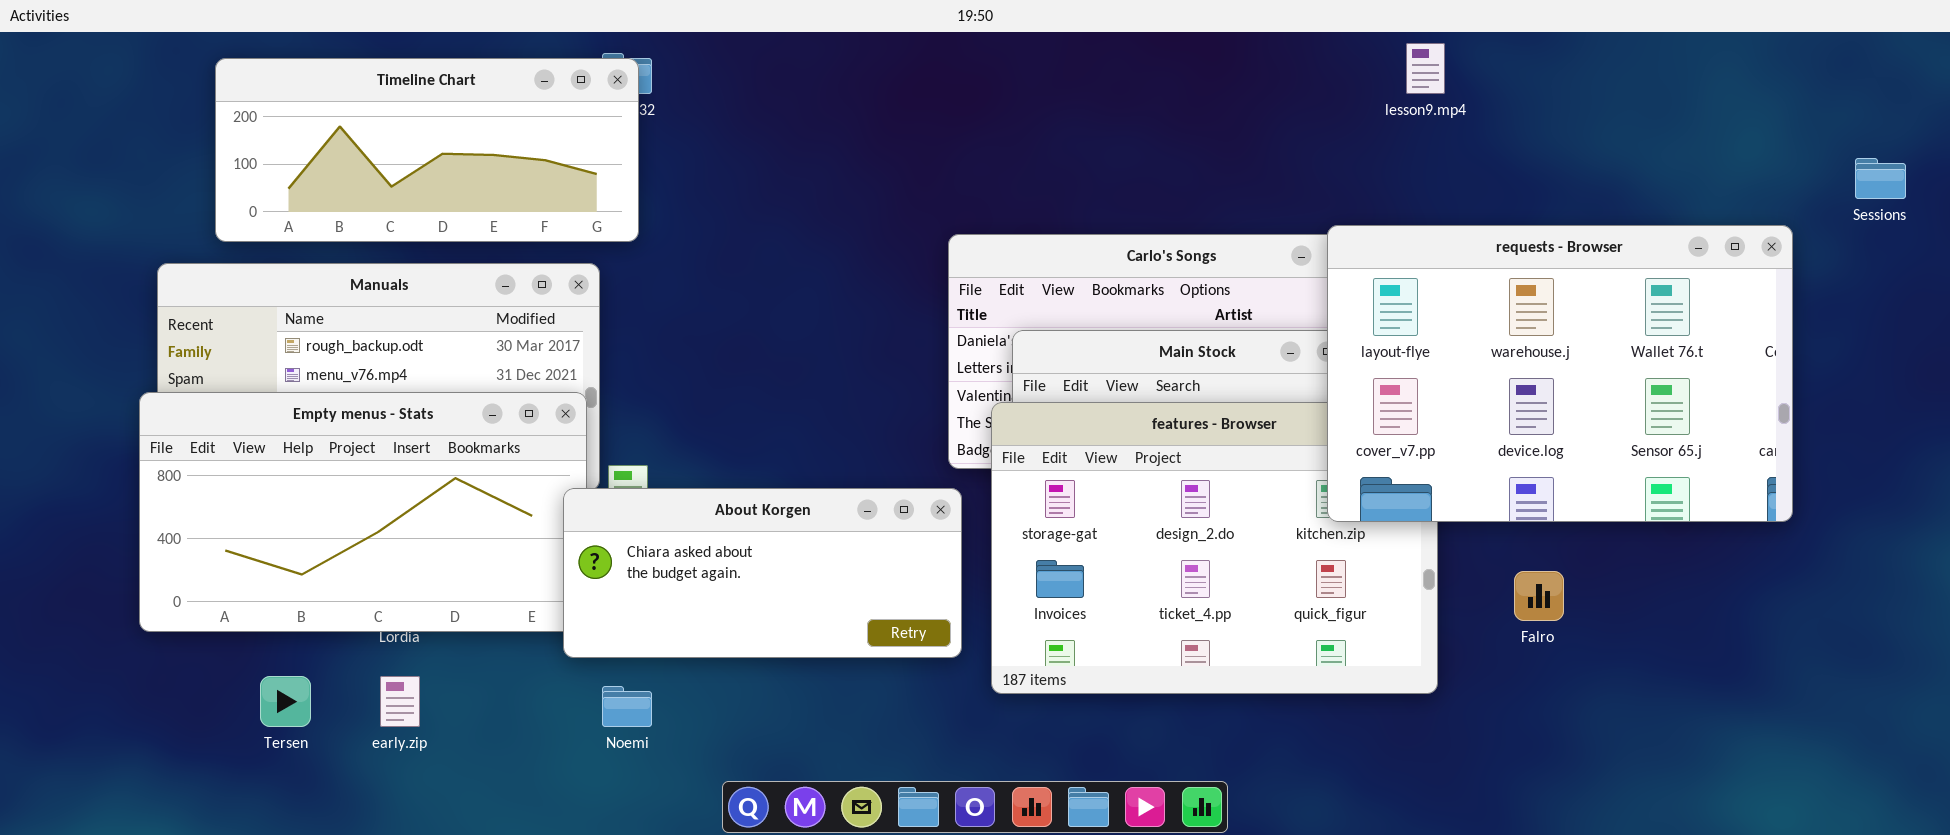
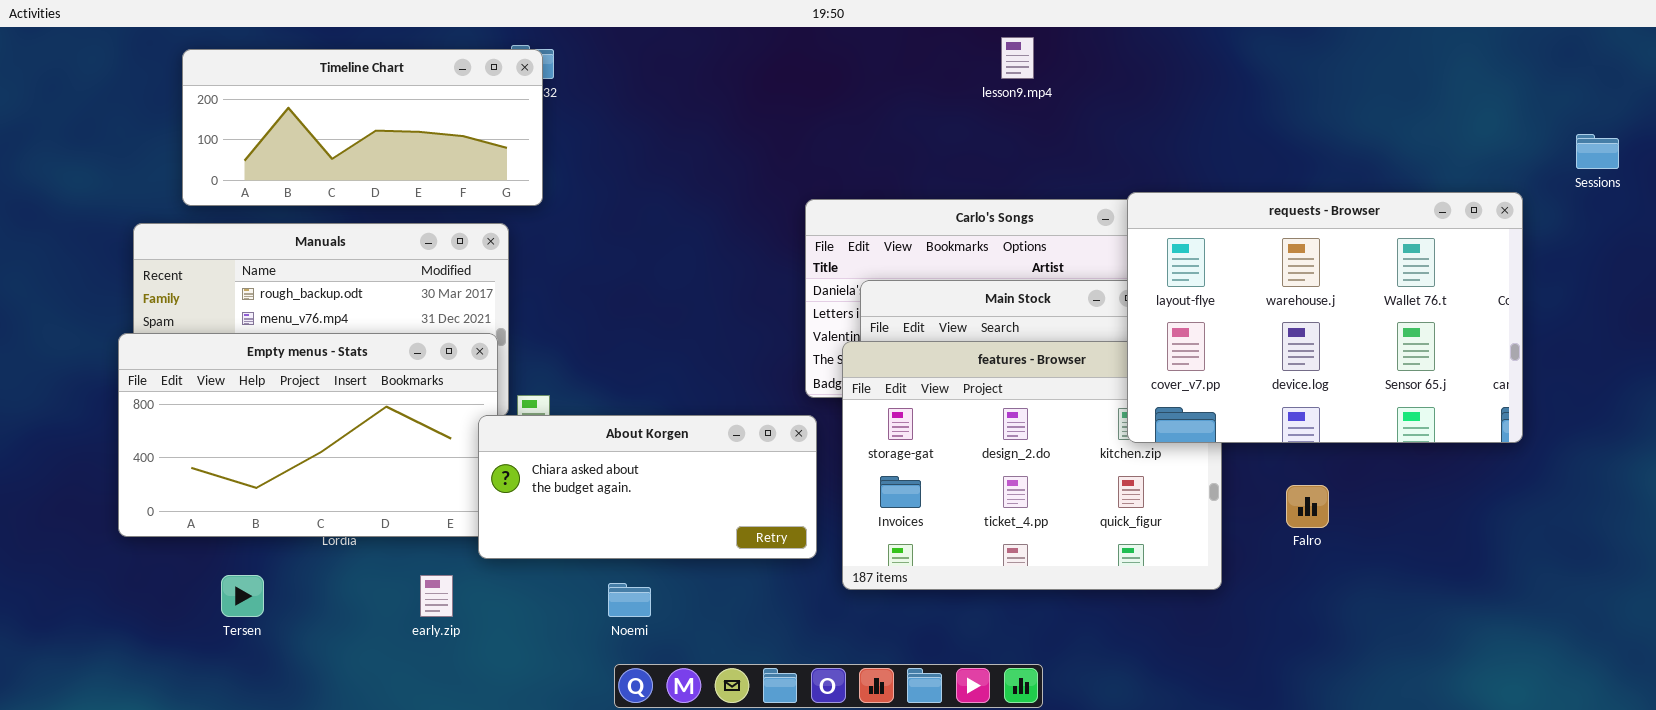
lesson9.mp4: [1406,43,1445,94] -> [1001,37,1034,79], moved
early.zip: [380,676,420,727] -> [420,575,453,617], moved
Noemi: [602,686,652,727] -> [608,583,651,617], moved

